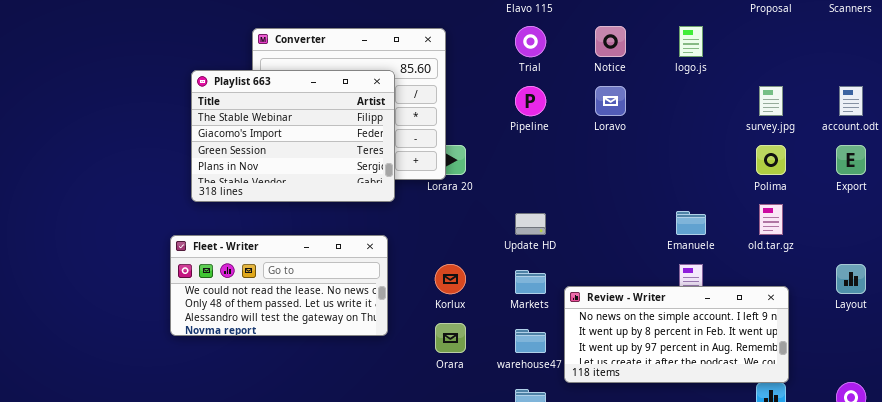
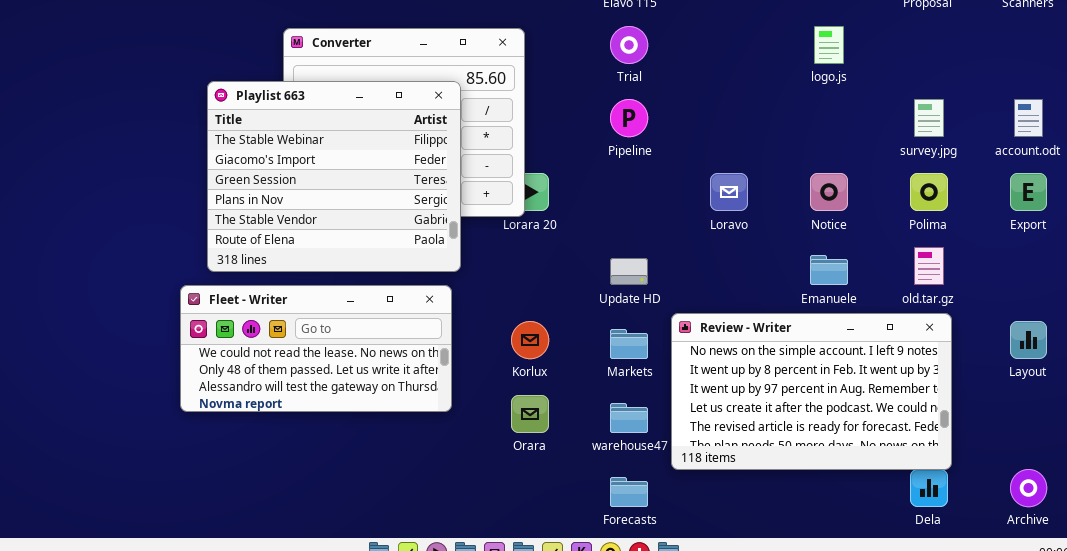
Notice: [595,26,626,57] -> [810,173,848,211], moved
Playlist 663: [191,70,395,202] -> [207,81,461,272], resized
Loravo: [595,86,626,116] -> [710,173,748,211], moved
Review - Writer: [564,286,789,383] -> [671,313,952,470], resized

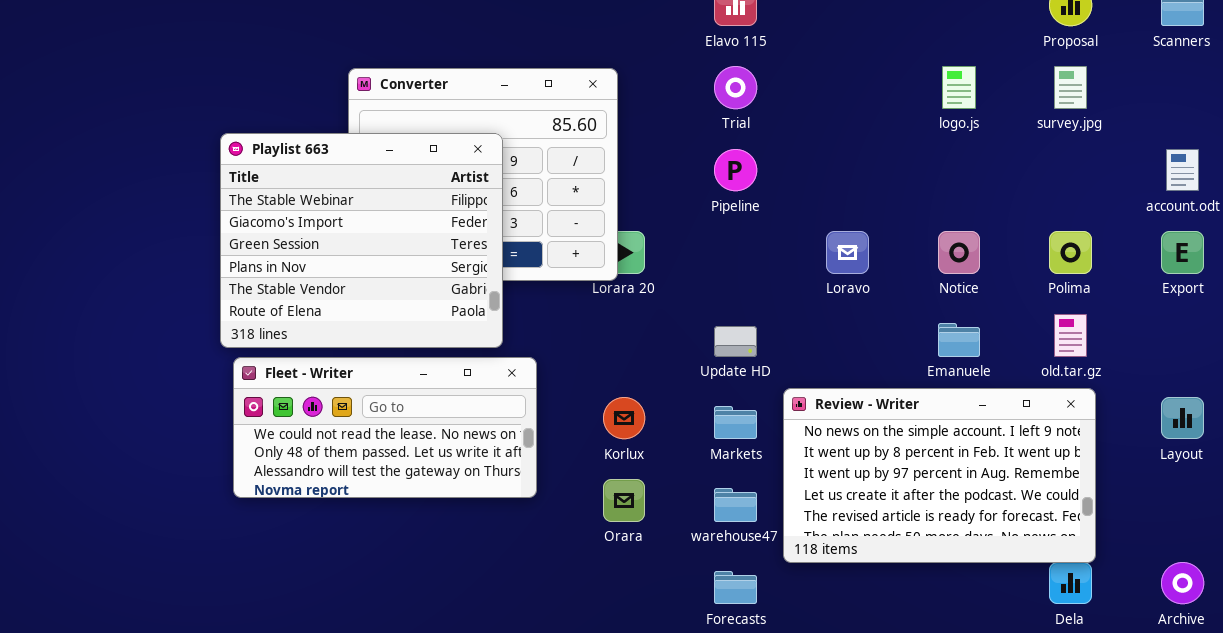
Playlist 663: [207,81,461,272] -> [220,133,503,348], moved
survey.jpg: [914,99,944,137] -> [1054,66,1087,109], moved

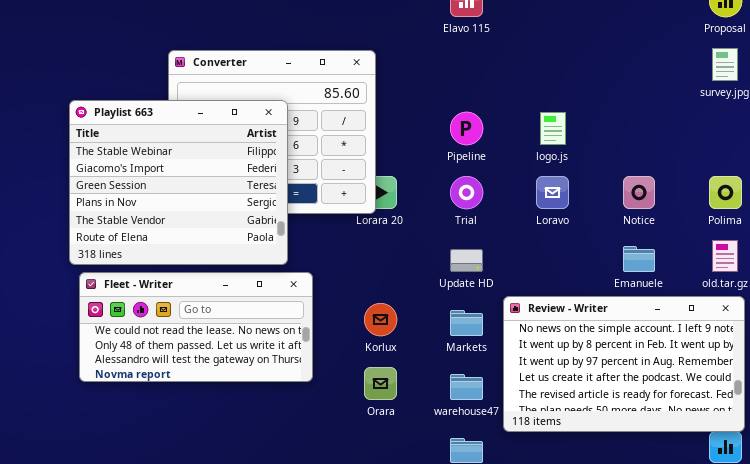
Trial: [714,66,757,109] -> [450,176,483,209], moved
logo.js: [942,66,976,109] -> [540,112,566,145], moved

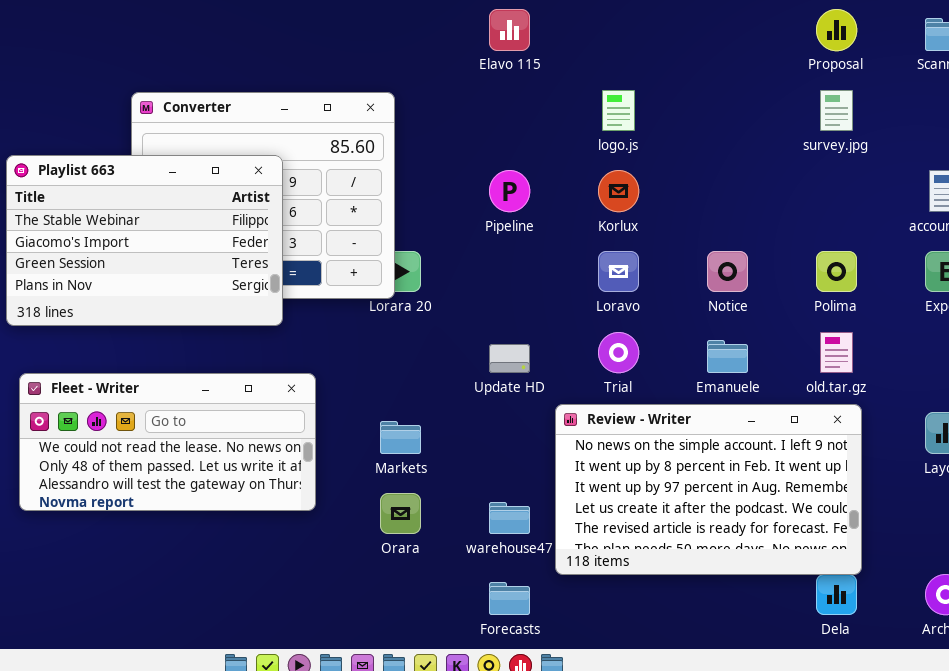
Playlist 663: [69,100,288,265] -> [6,155,283,326], resized
logo.js: [540,112,566,145] -> [602,90,635,131], moved
Trial: [450,176,483,209] -> [598,332,639,373], moved
Korlux: [364,303,397,336] -> [598,170,639,212], moved
Markets: [450,310,483,336] -> [380,421,421,454], moved

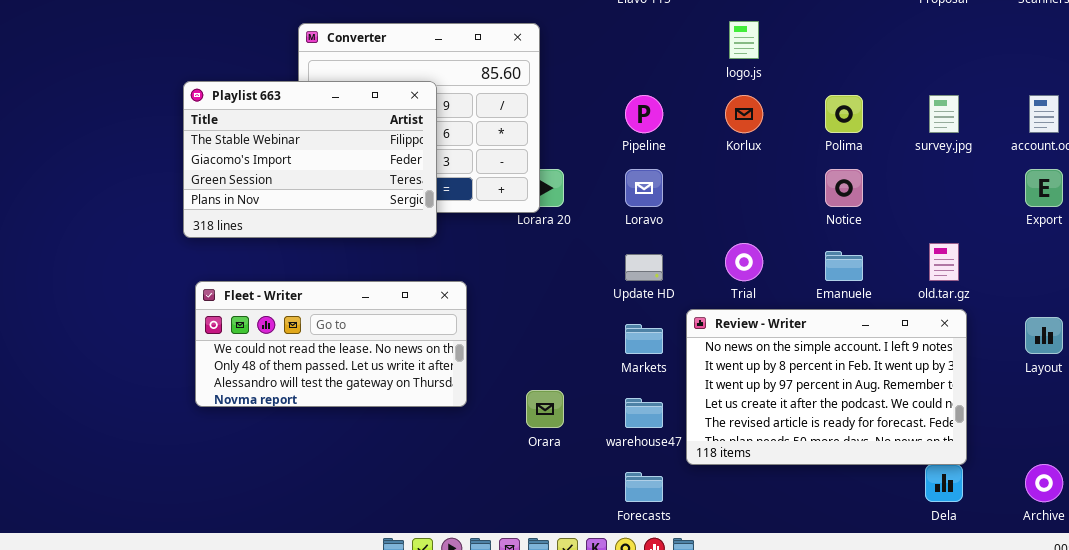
survey.jpg: [820,90,853,131] -> [929,95,959,133], moved
Loravo: [598,251,639,292] -> [625,169,663,207], moved
Polima: [816,251,857,292] -> [825,95,863,133], moved
Markets: [380,421,421,454] -> [625,324,663,354], moved

